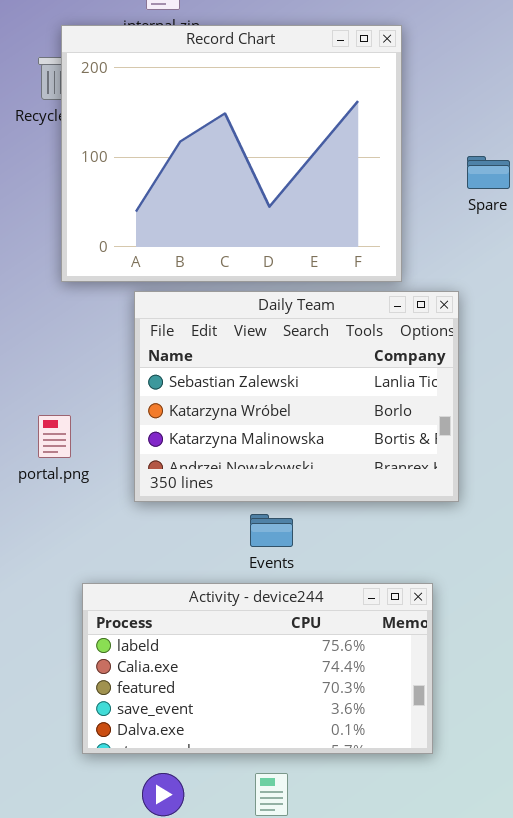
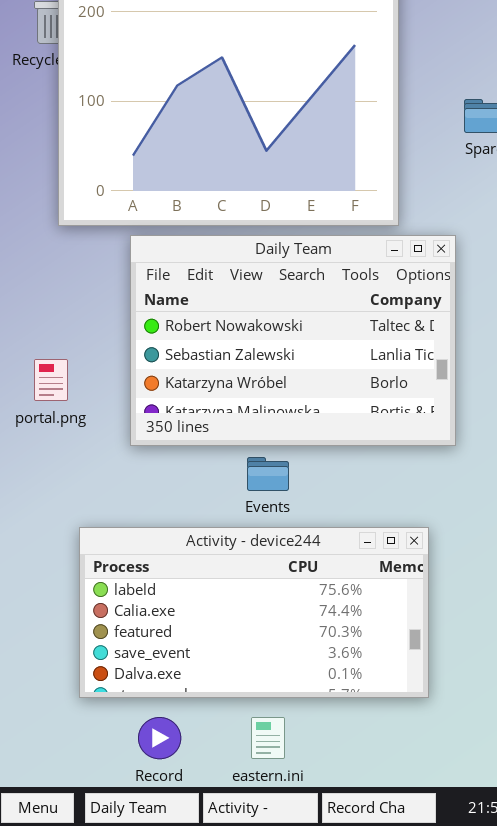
Daily Team: [134,291,459,502] -> [130,235,456,446], scrolled up 1 row

